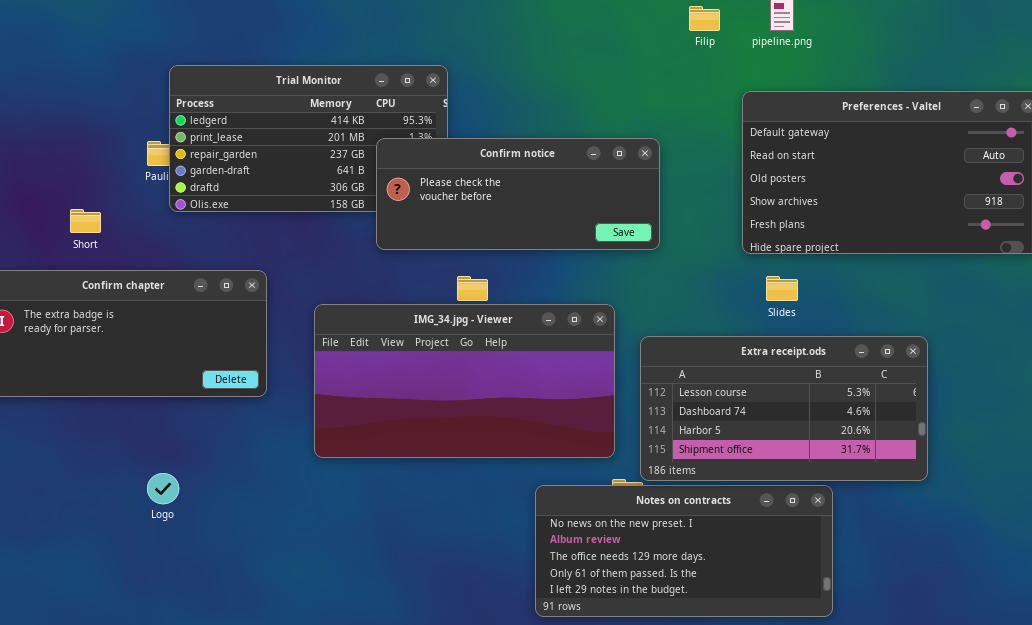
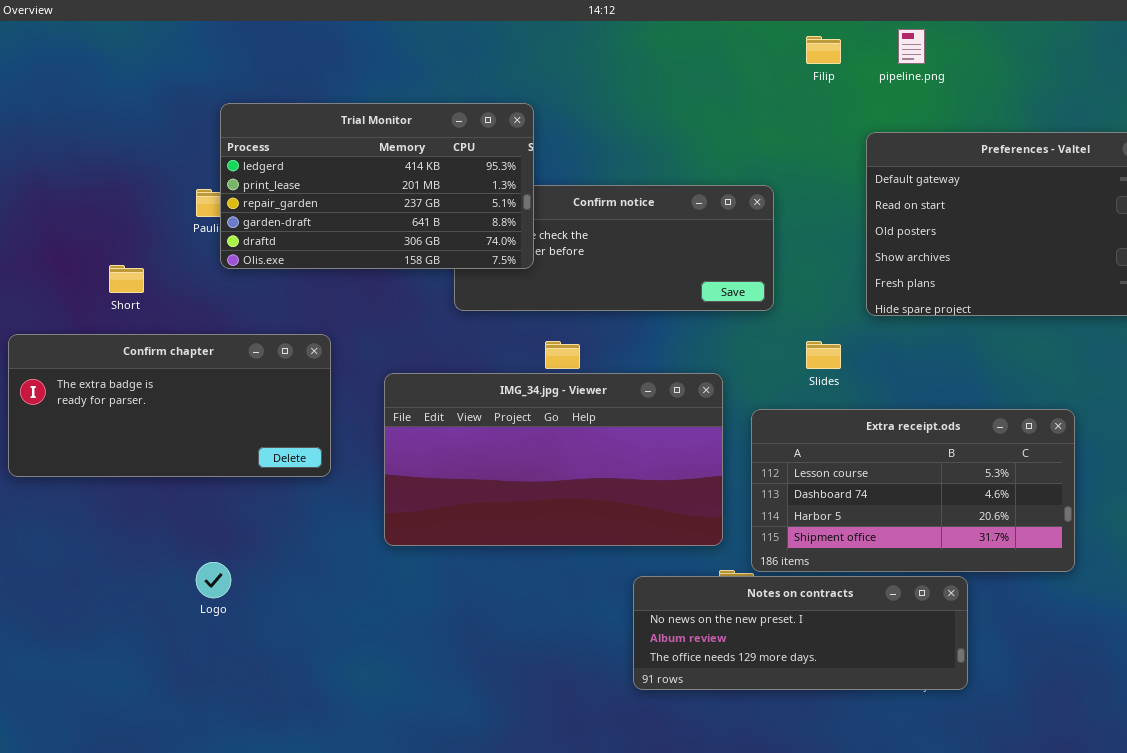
Trial Monitor: [169,65,448,212] -> [220,103,534,269], raised
Slides: [766,276,798,301] -> [806,341,841,369], moved
Notes on contracts: [535,485,833,617] -> [633,576,968,690], resized

